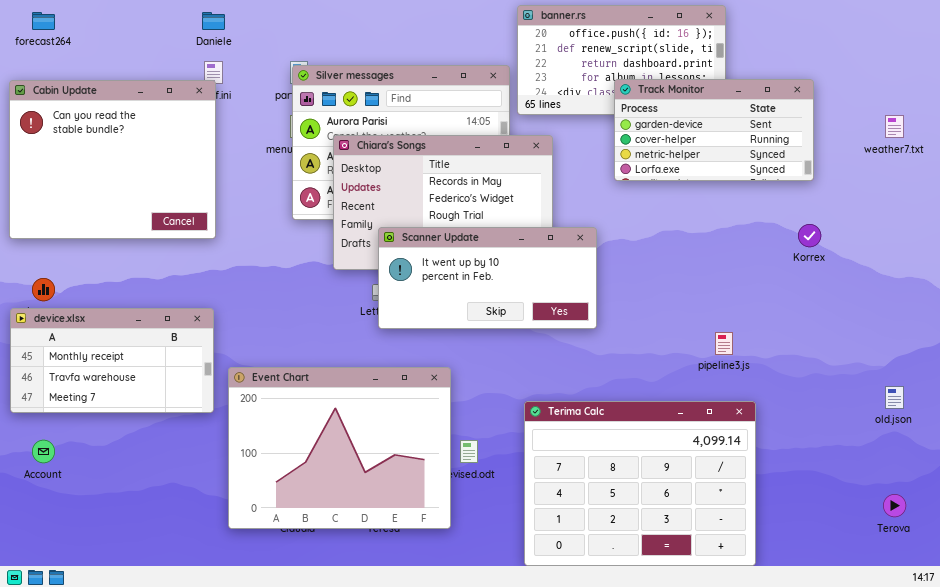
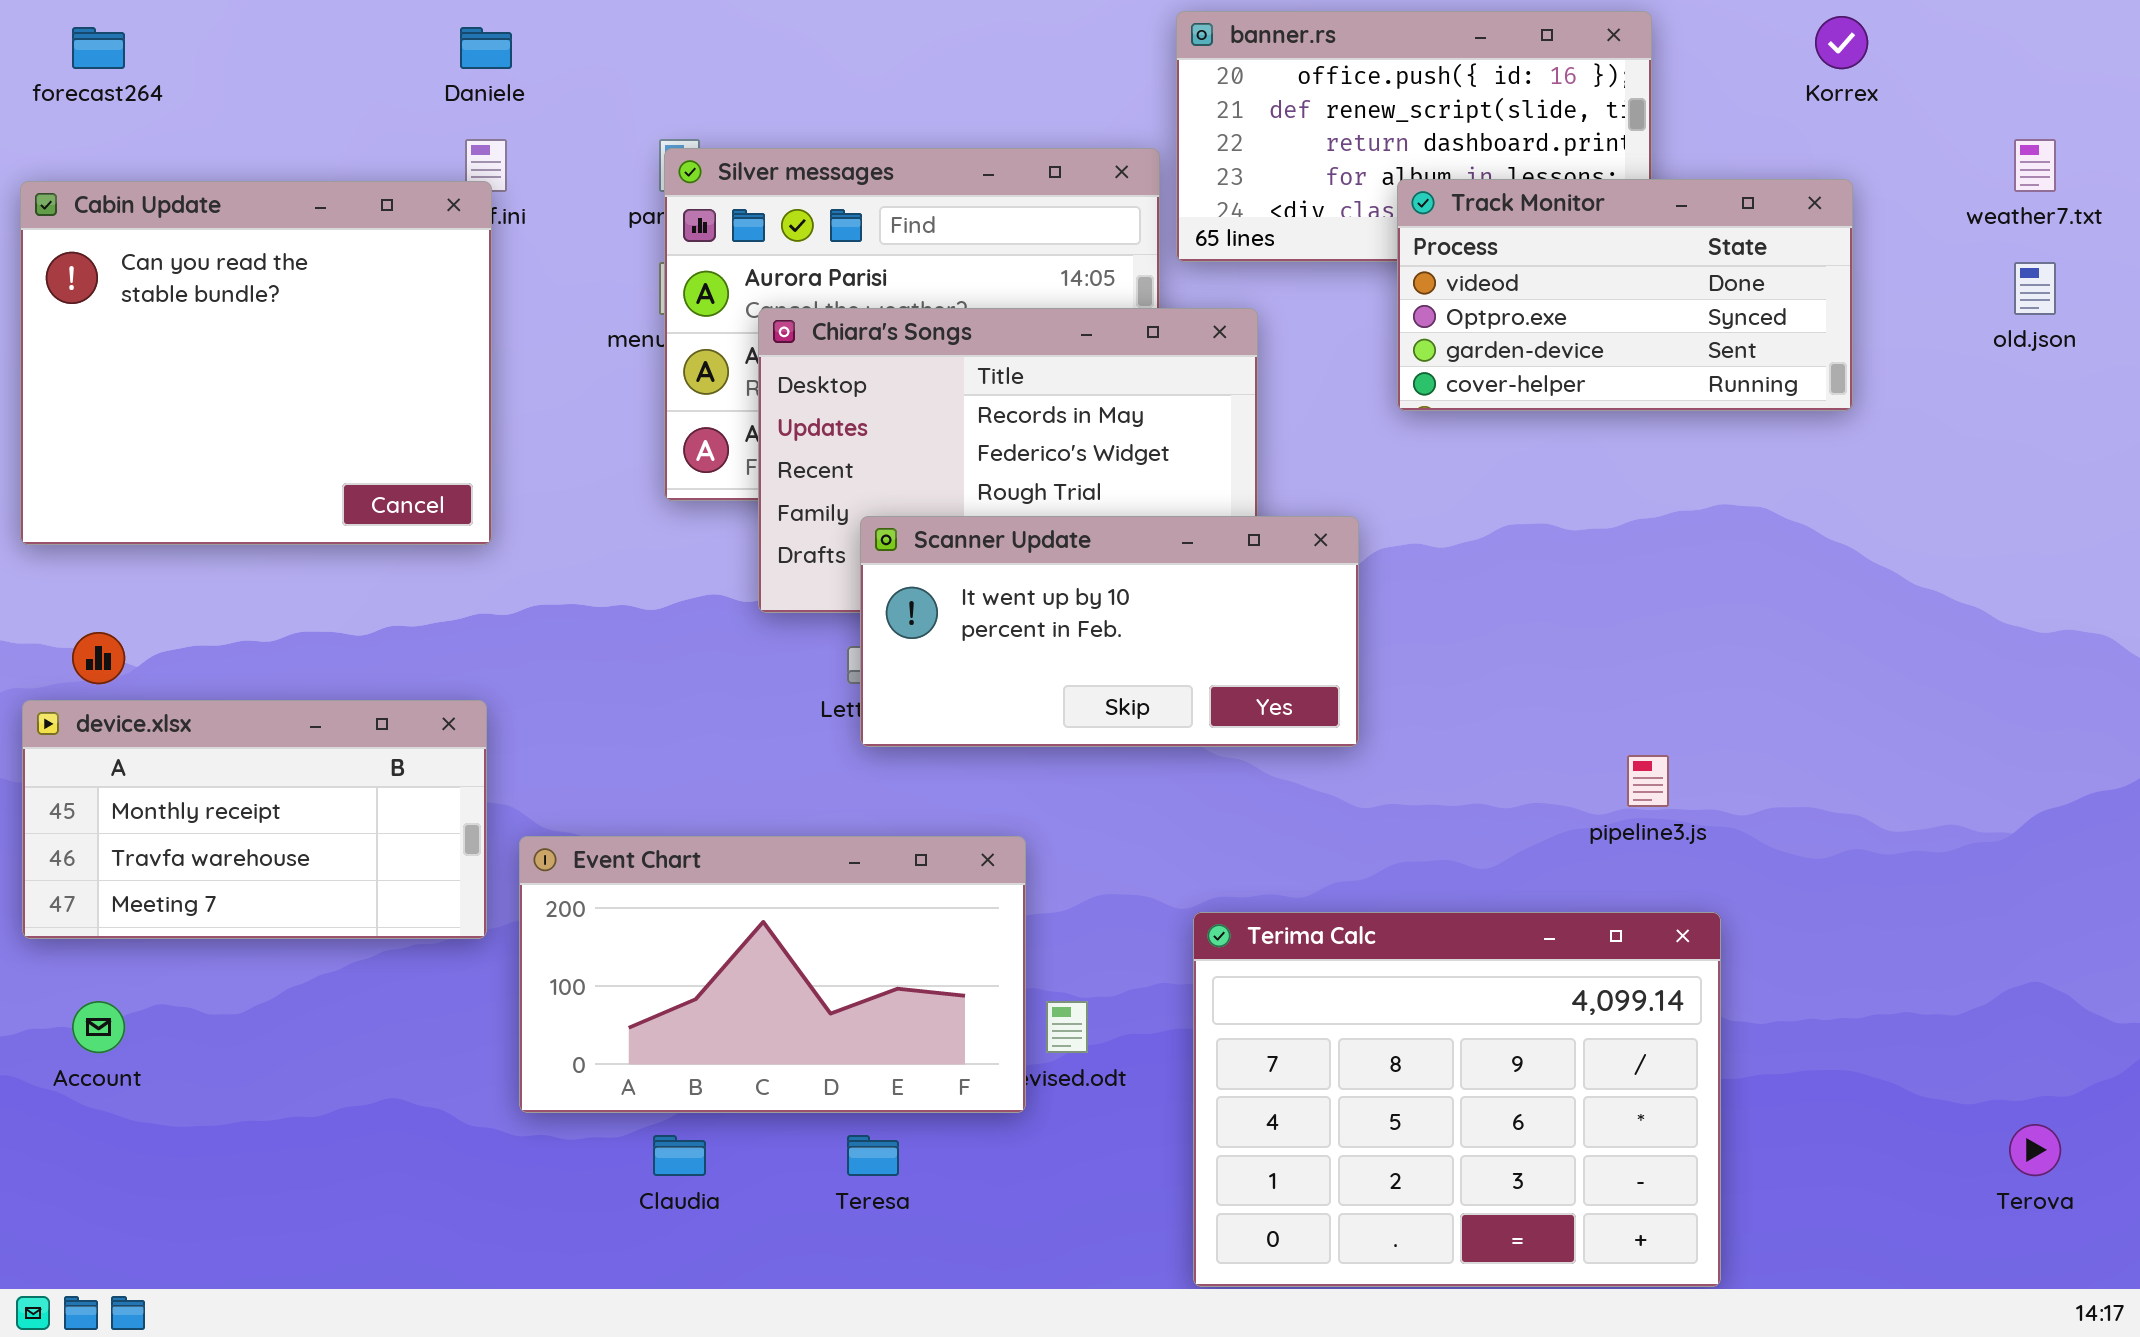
Track Monitor: [614,79,814,181] -> [1397,179,1853,411], scrolled up 2 rows
weather7.txt: [885,115,904,138] -> [2014,139,2056,192], moved
Korrex: [798,224,821,247] -> [1815,16,1868,69], moved
Event Chart: [228,367,451,529] -> [519,836,1026,1113], resized
old.json: [885,386,904,409] -> [2014,262,2056,315], moved

